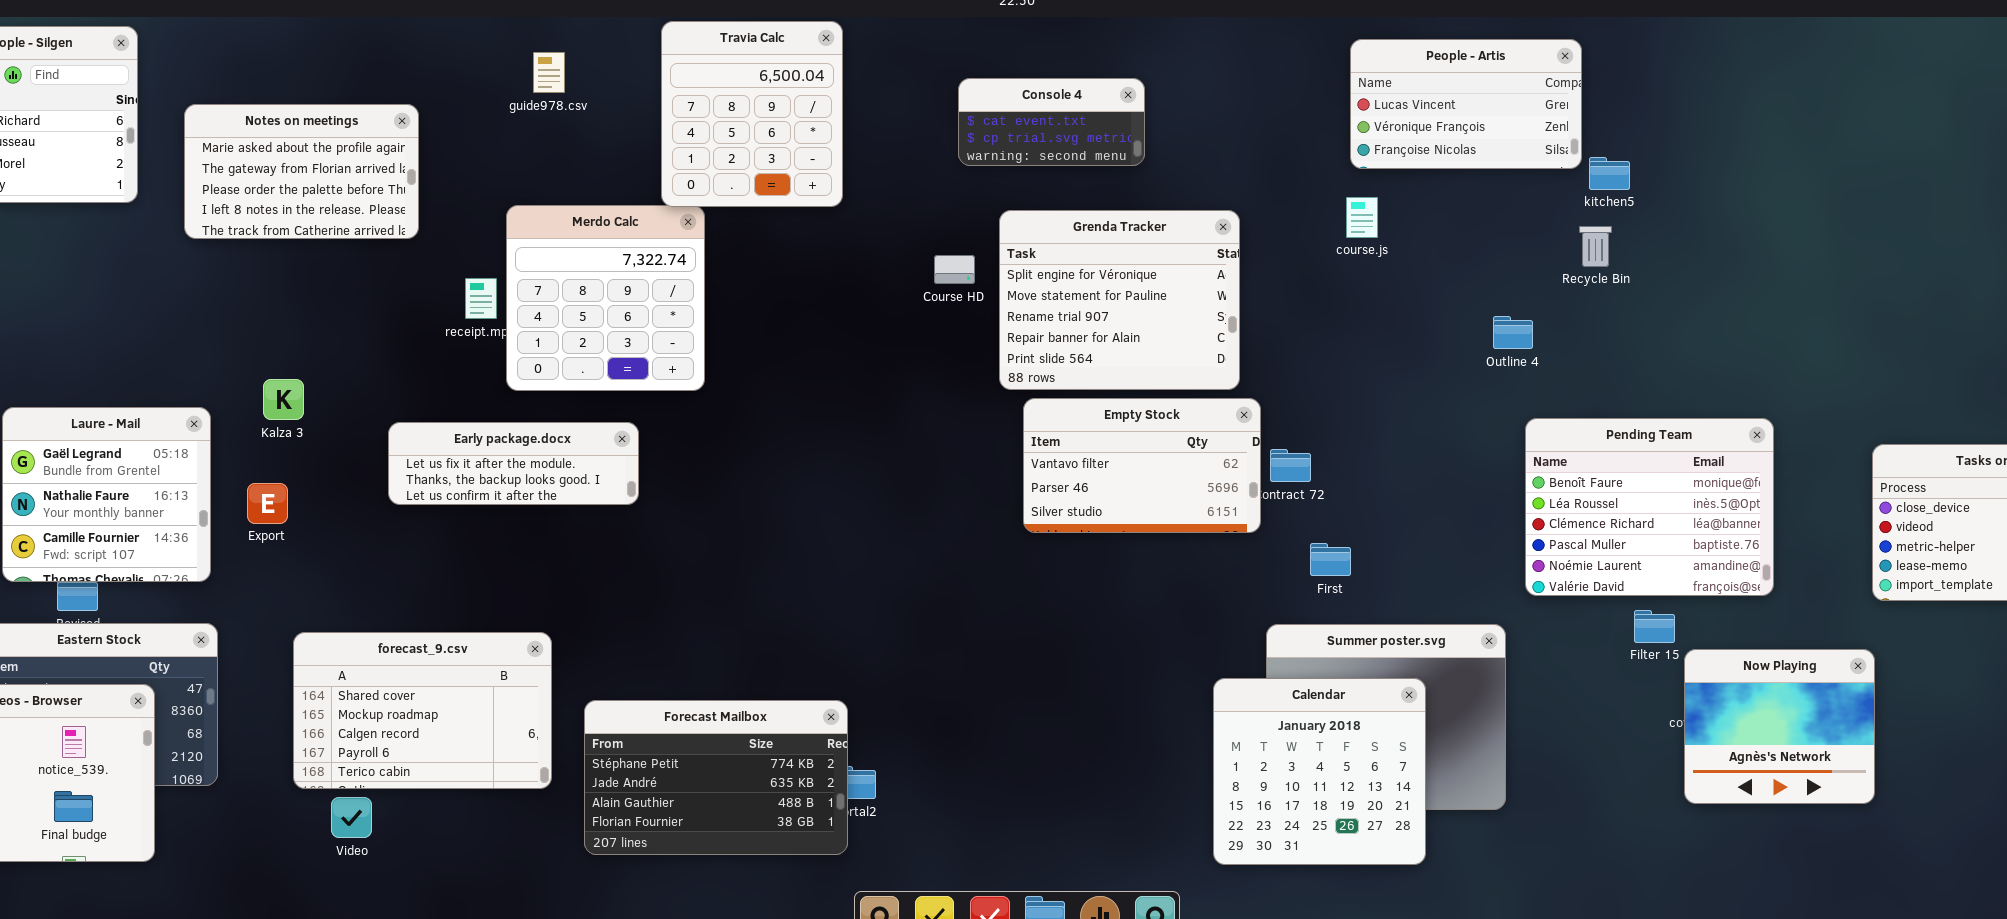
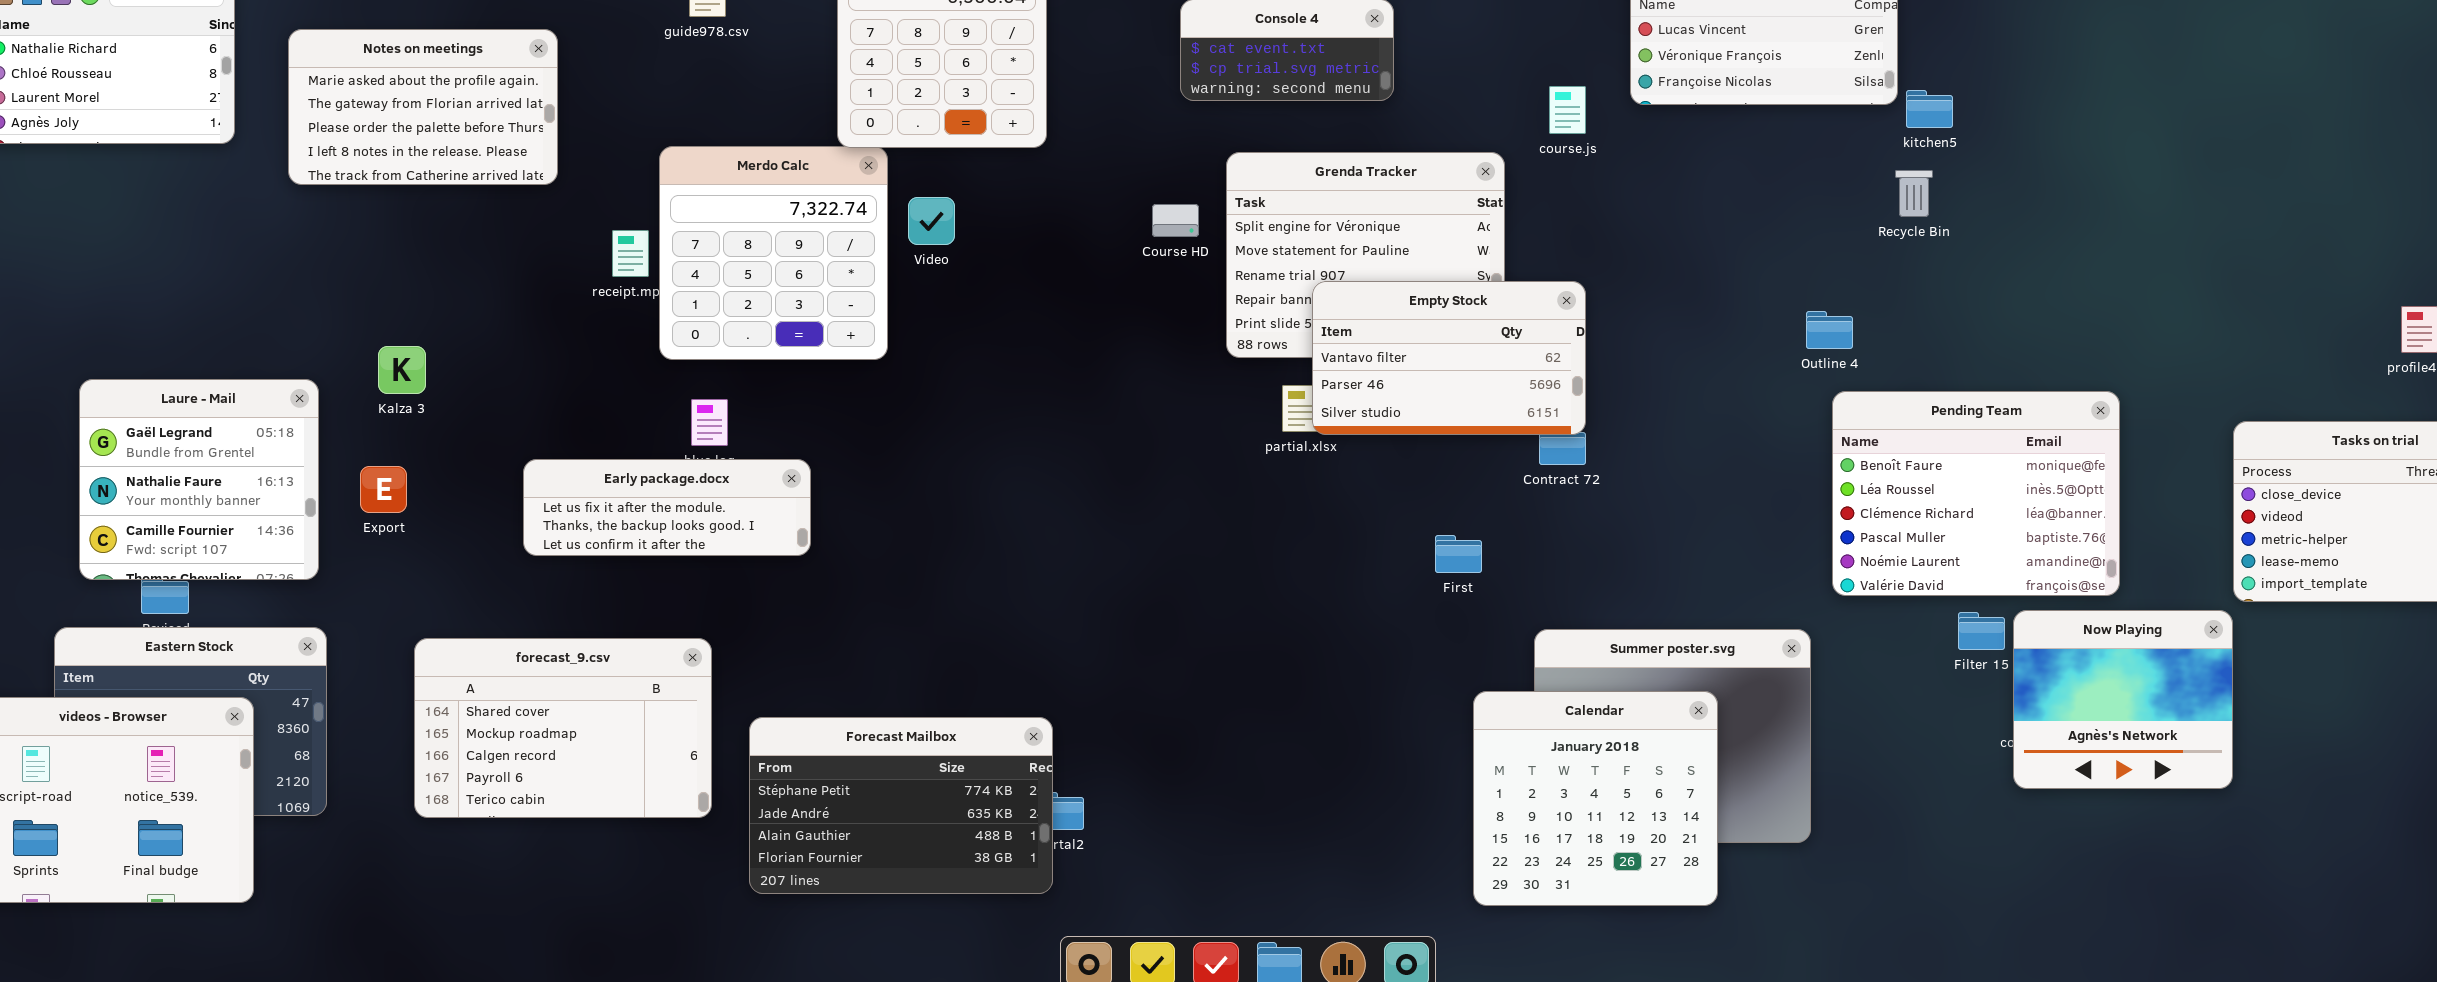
course.js: [1346,197,1378,238] -> [1549,86,1586,134], moved
Outline 4: [1493,316,1533,349] -> [1806,311,1853,349], moved
Empty Stock: [1023,398,1261,533] -> [1312,281,1586,435], moved
Early package.docx: [388,422,639,505] -> [523,459,811,556], moved
First: [1310,543,1351,576] -> [1435,535,1482,573], moved
Now Playing: [1684,649,1875,804] -> [2013,610,2233,789], moved
Video: [331,797,372,838] -> [908,197,955,245], moved

